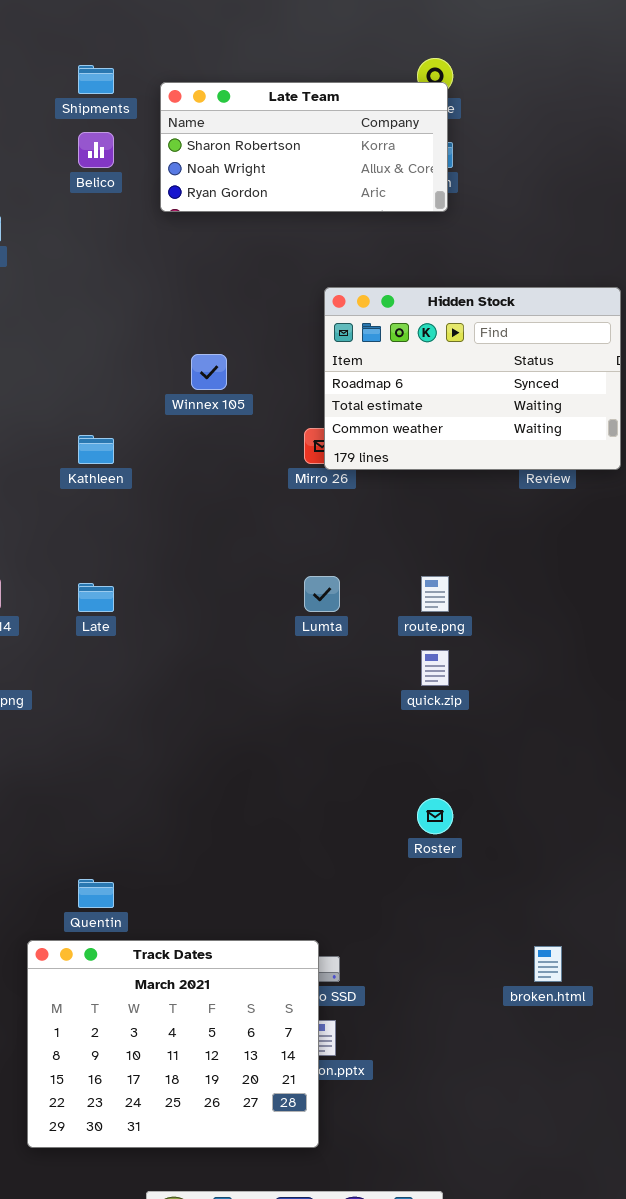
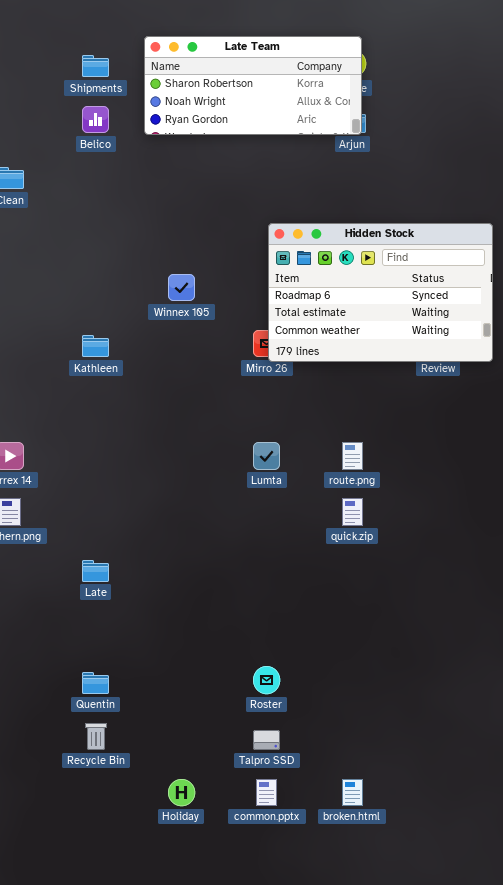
Late Team: [160,82,448,212] -> [144,36,362,135], moved
Late: [78,583,114,612] -> [82,560,109,582], moved
Roster: [417,798,453,834] -> [253,666,280,694], moved
Track Dates: [27,940,319,1148] -> none, closed
broken.html: [534,946,562,982] -> [342,779,363,806], moved

